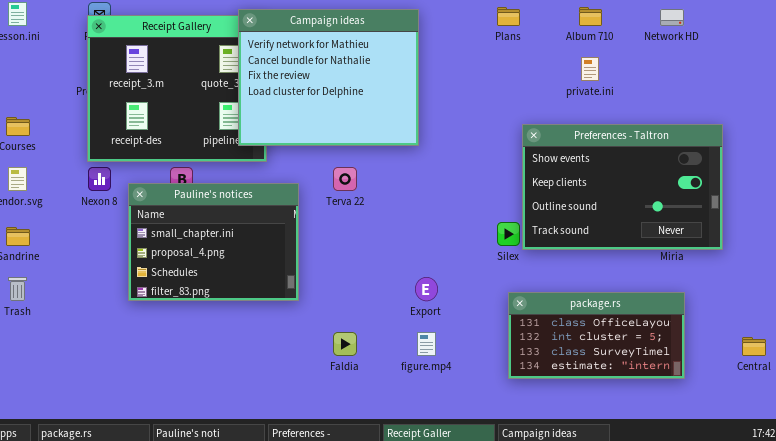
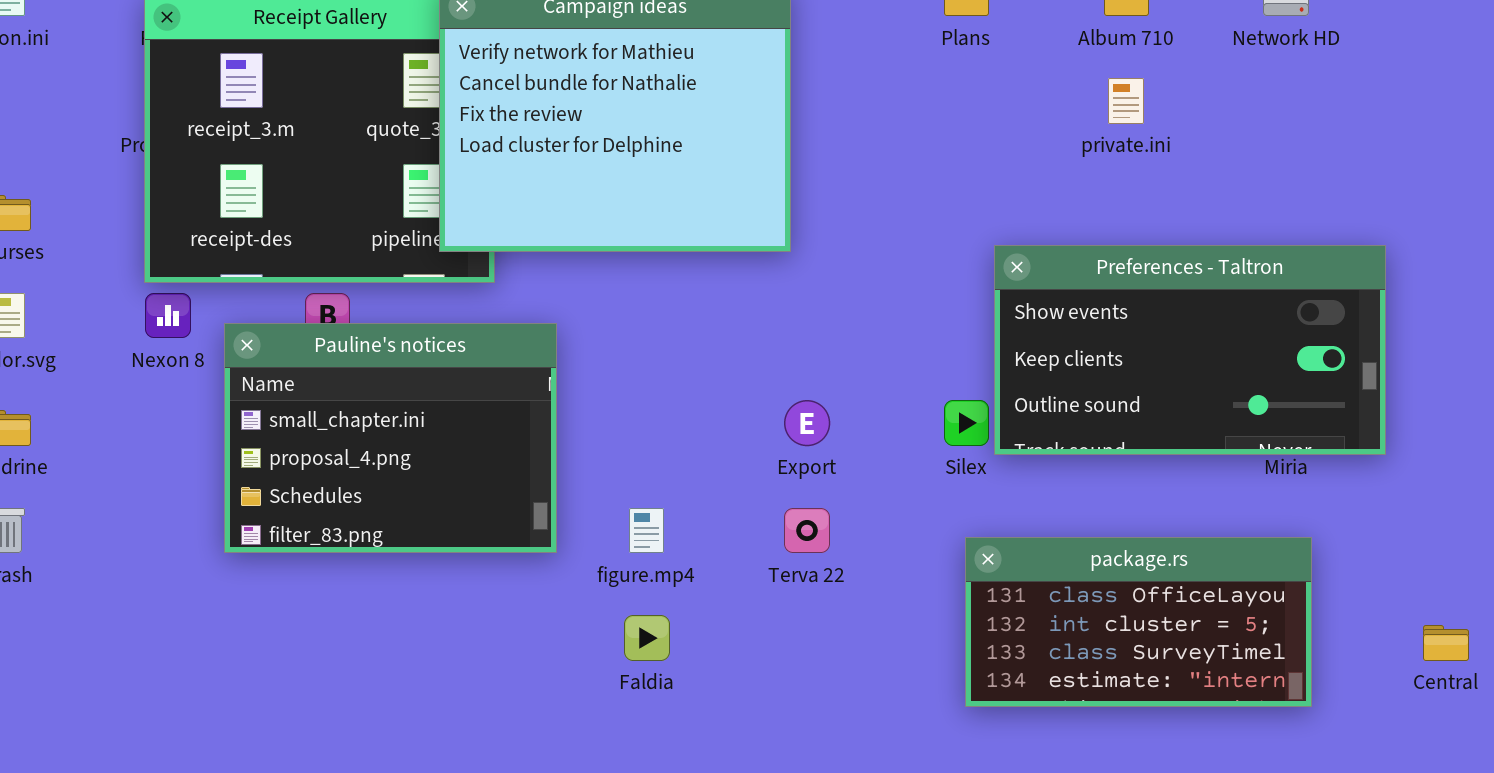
Preferences - Taltron: [522,124,723,250] -> [994,245,1386,455], resized
Terva 22: [333,167,357,191] -> [784,508,830,553], moved
Export: [415,277,438,301] -> [784,400,830,446], moved
figure.mp4: [417,332,436,356] -> [629,508,664,553], moved

